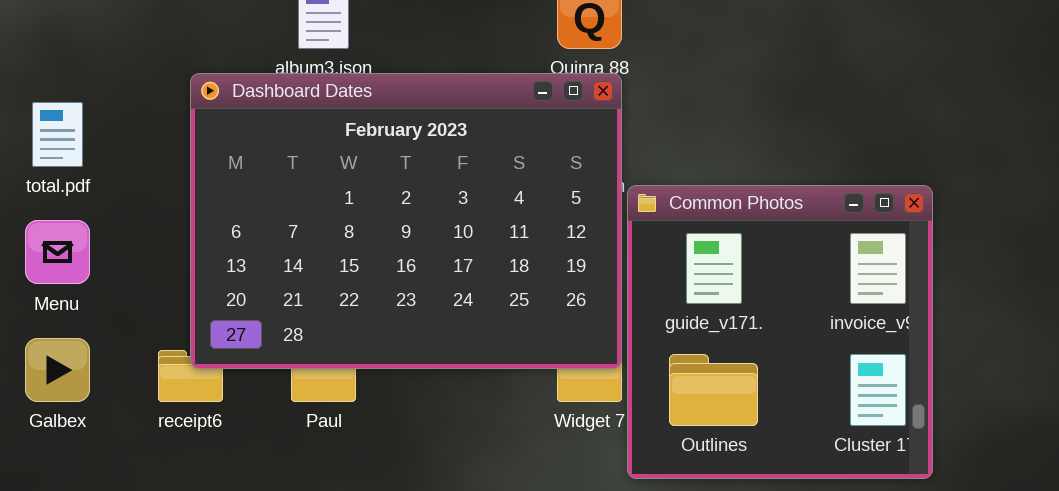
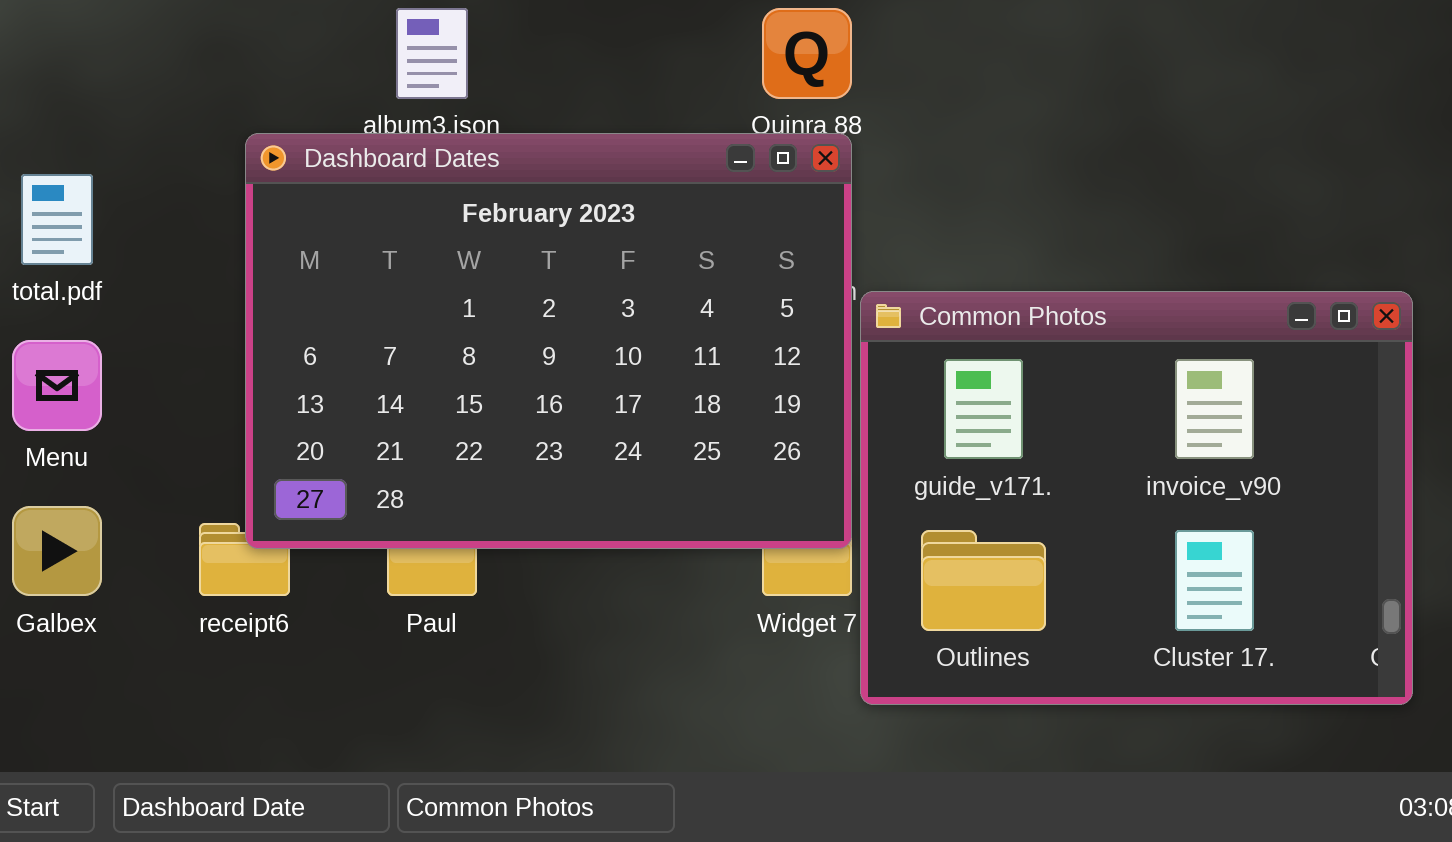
Common Photos: [627,185,933,479] -> [860,291,1413,705], resized

